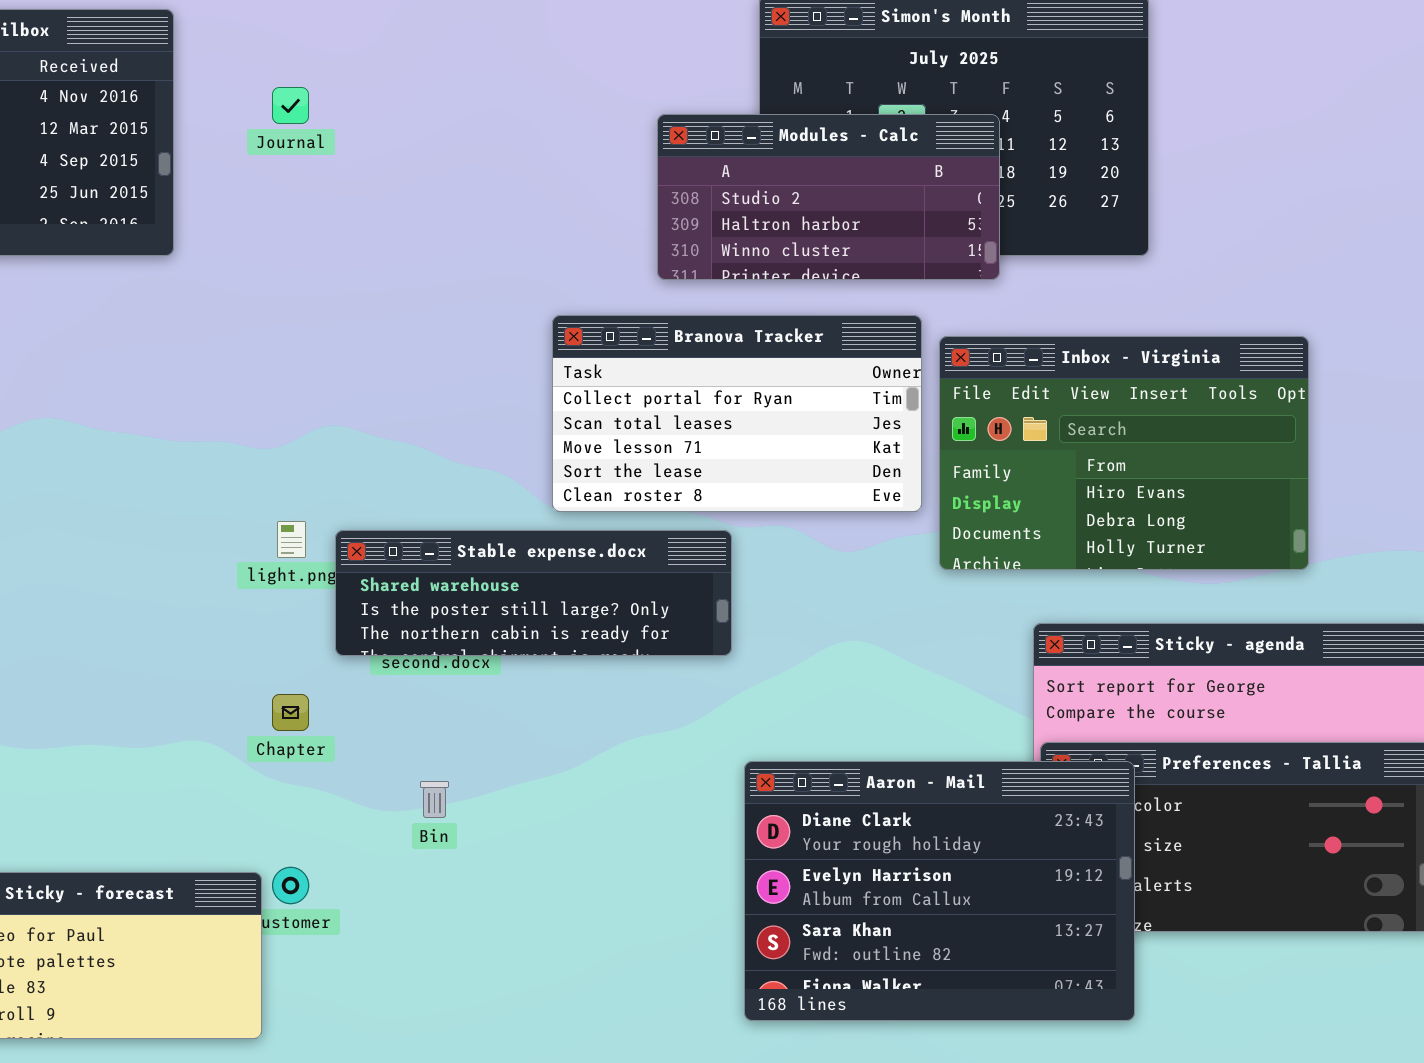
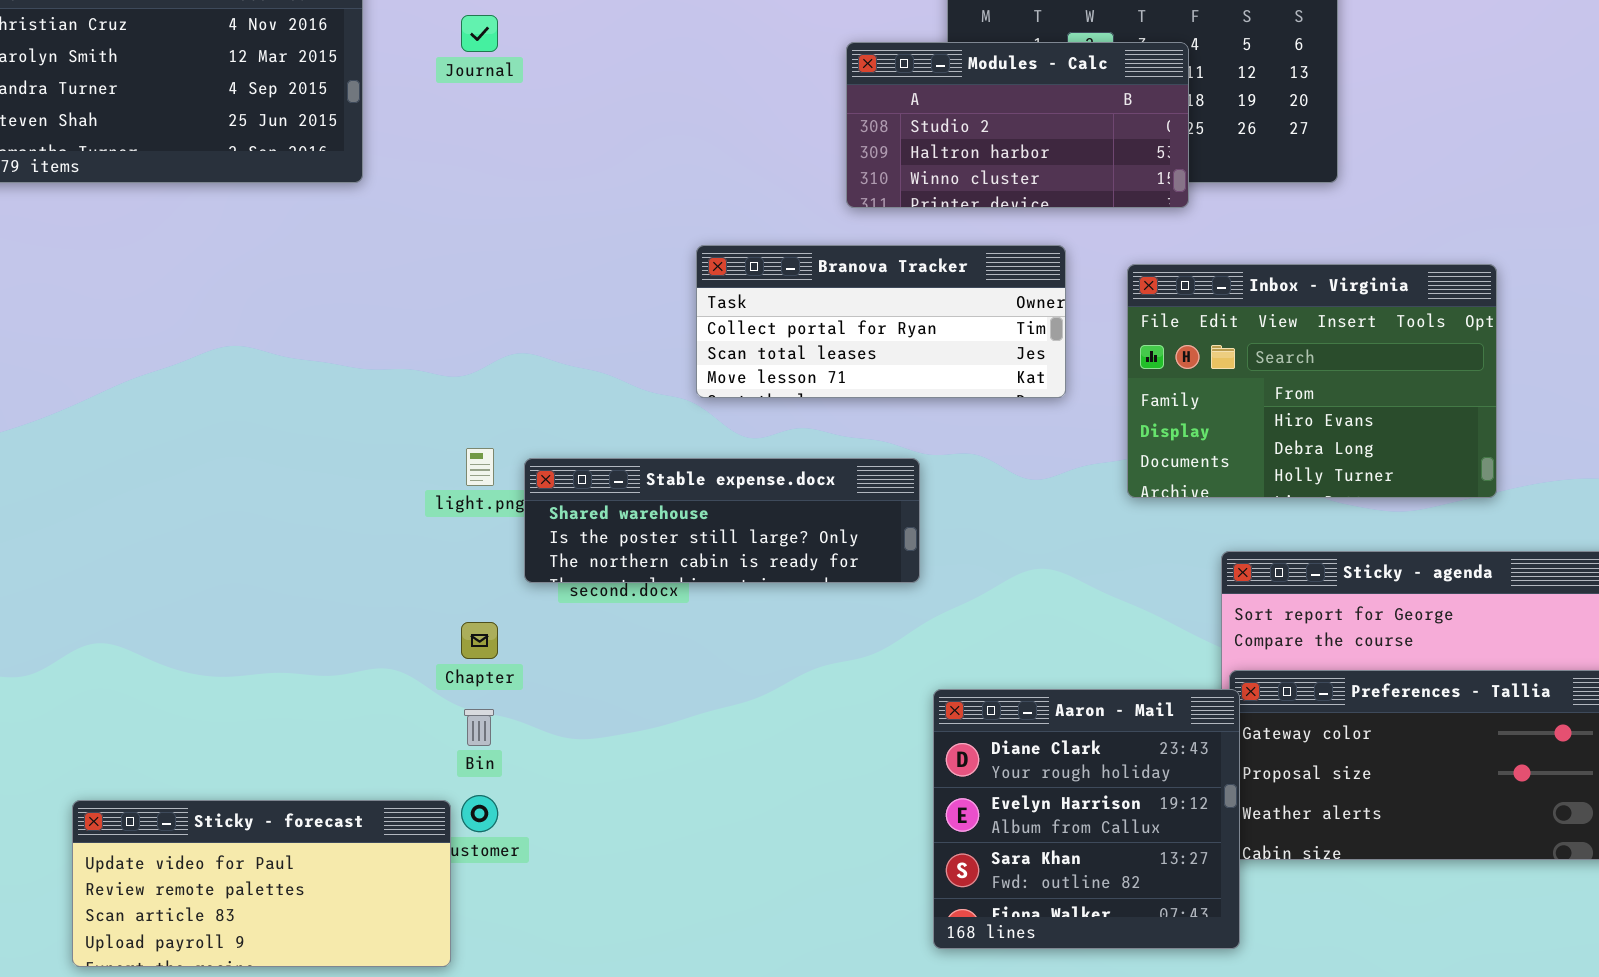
Branova Tracker: [552,315,922,512] -> [696,245,1066,398], moved, resized
Aaron - Mail: [744,761,1135,1021] -> [933,689,1240,949], resized
Bin: [420,781,449,818] -> [464,709,494,746], moved

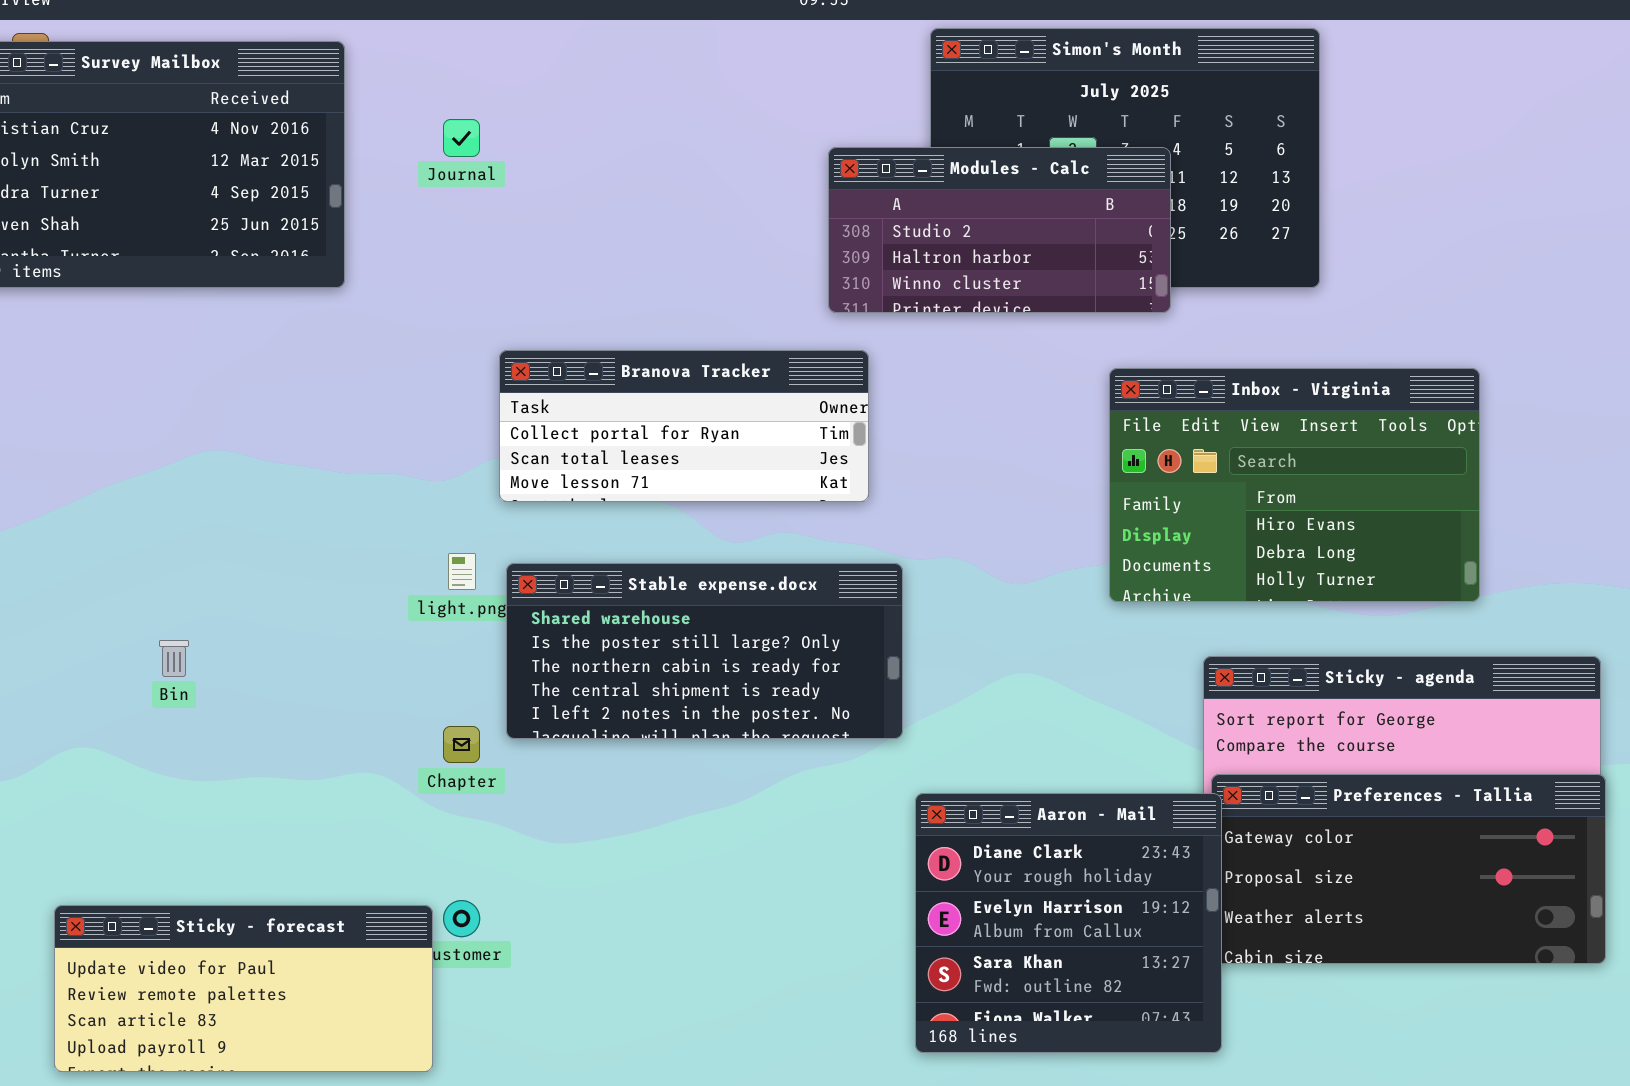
Branova Tracker: [696,245,1066,398] -> [499,350,869,502], moved
Stable expense.docx: [524,458,920,583] -> [506,563,903,739], resized
Bin: [464,709,494,746] -> [159,640,189,677], moved

